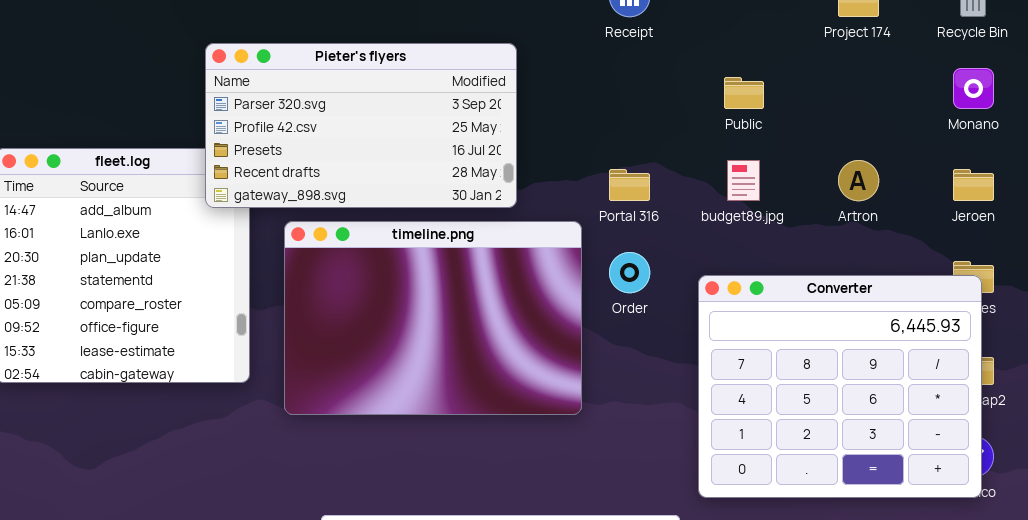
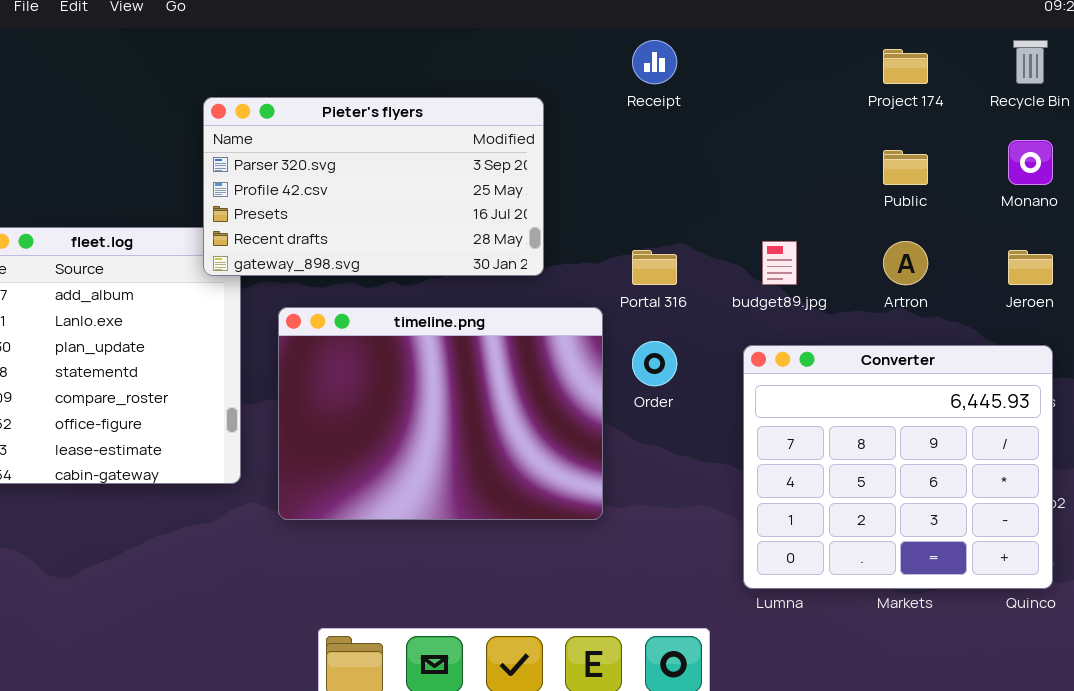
Pieter's flyers: [205,43,517,208] -> [203,97,544,276], moved
Public: [724,77,764,109] -> [883,150,928,185], moved
Converter: [698,275,982,498] -> [743,345,1053,589], moved

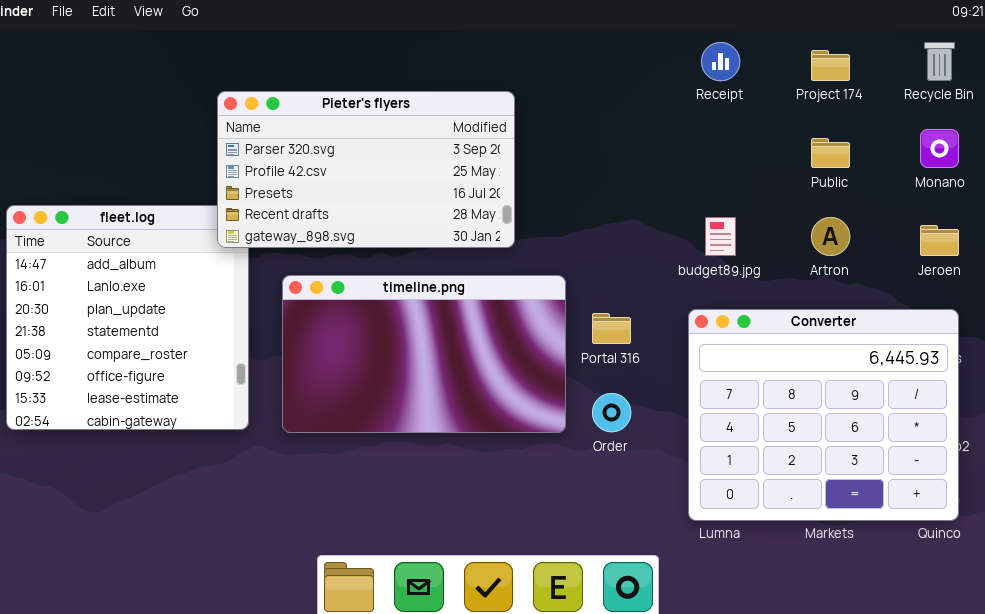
Receipt: [632,40,677,84] -> [701,42,740,81], moved
Portal 316: [632,250,677,285] -> [592,313,631,344], moved
timeline.png: [278,307,603,520] -> [282,275,566,433], resized
Order: [632,341,677,386] -> [592,393,631,432], moved

